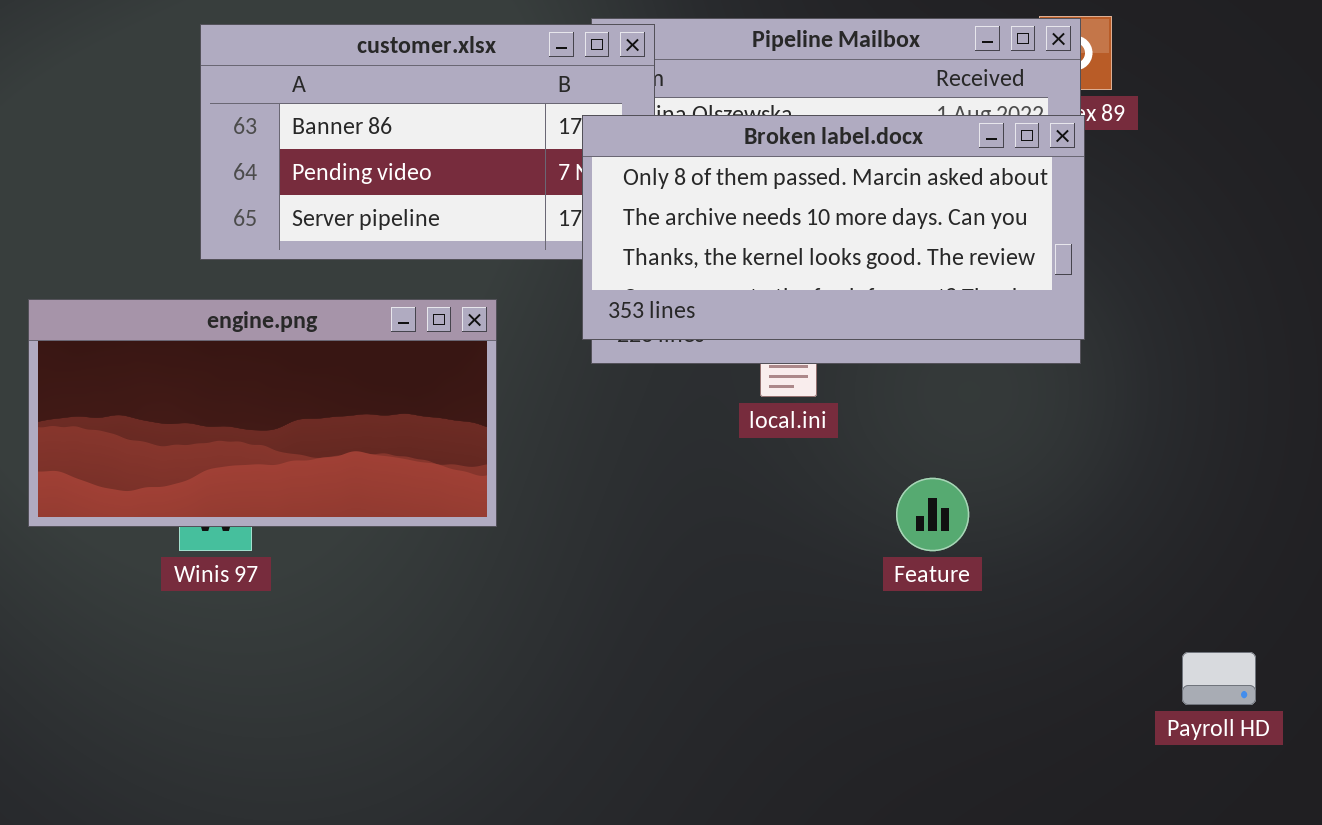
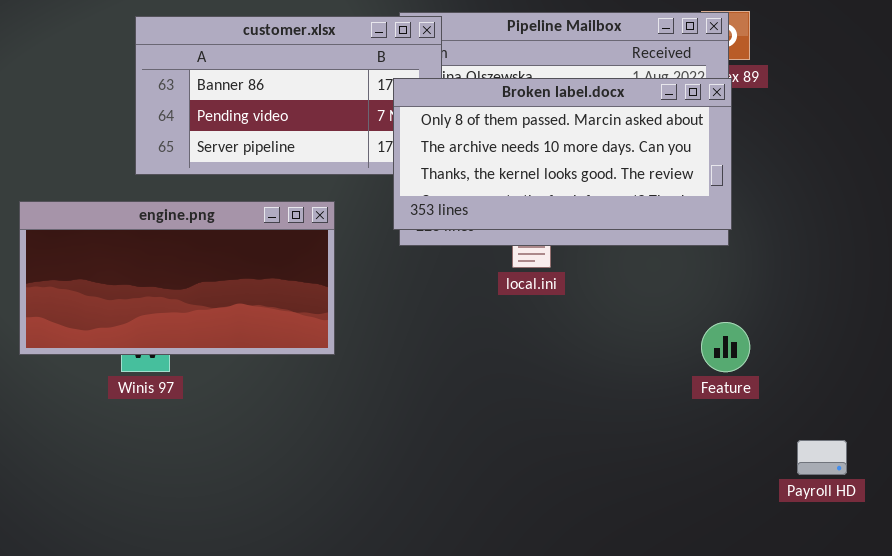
Feature: [896,478,969,551] -> [701,322,750,372], moved

